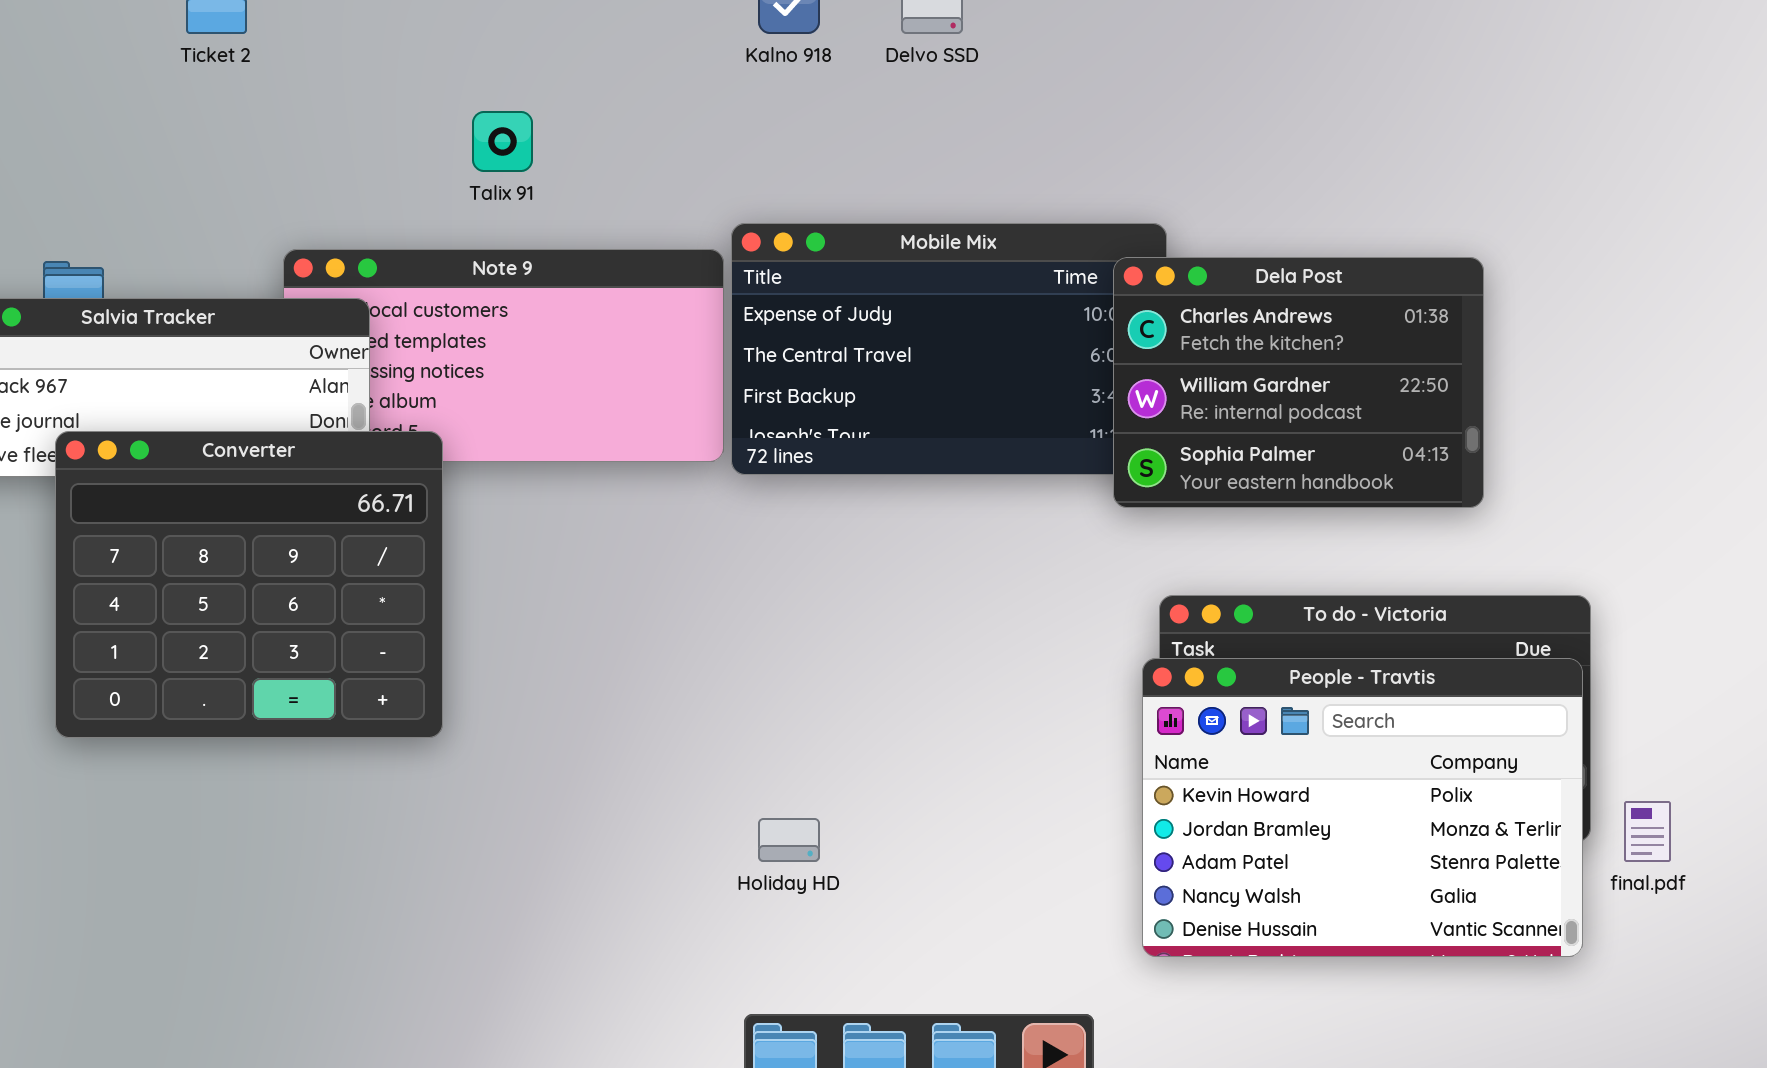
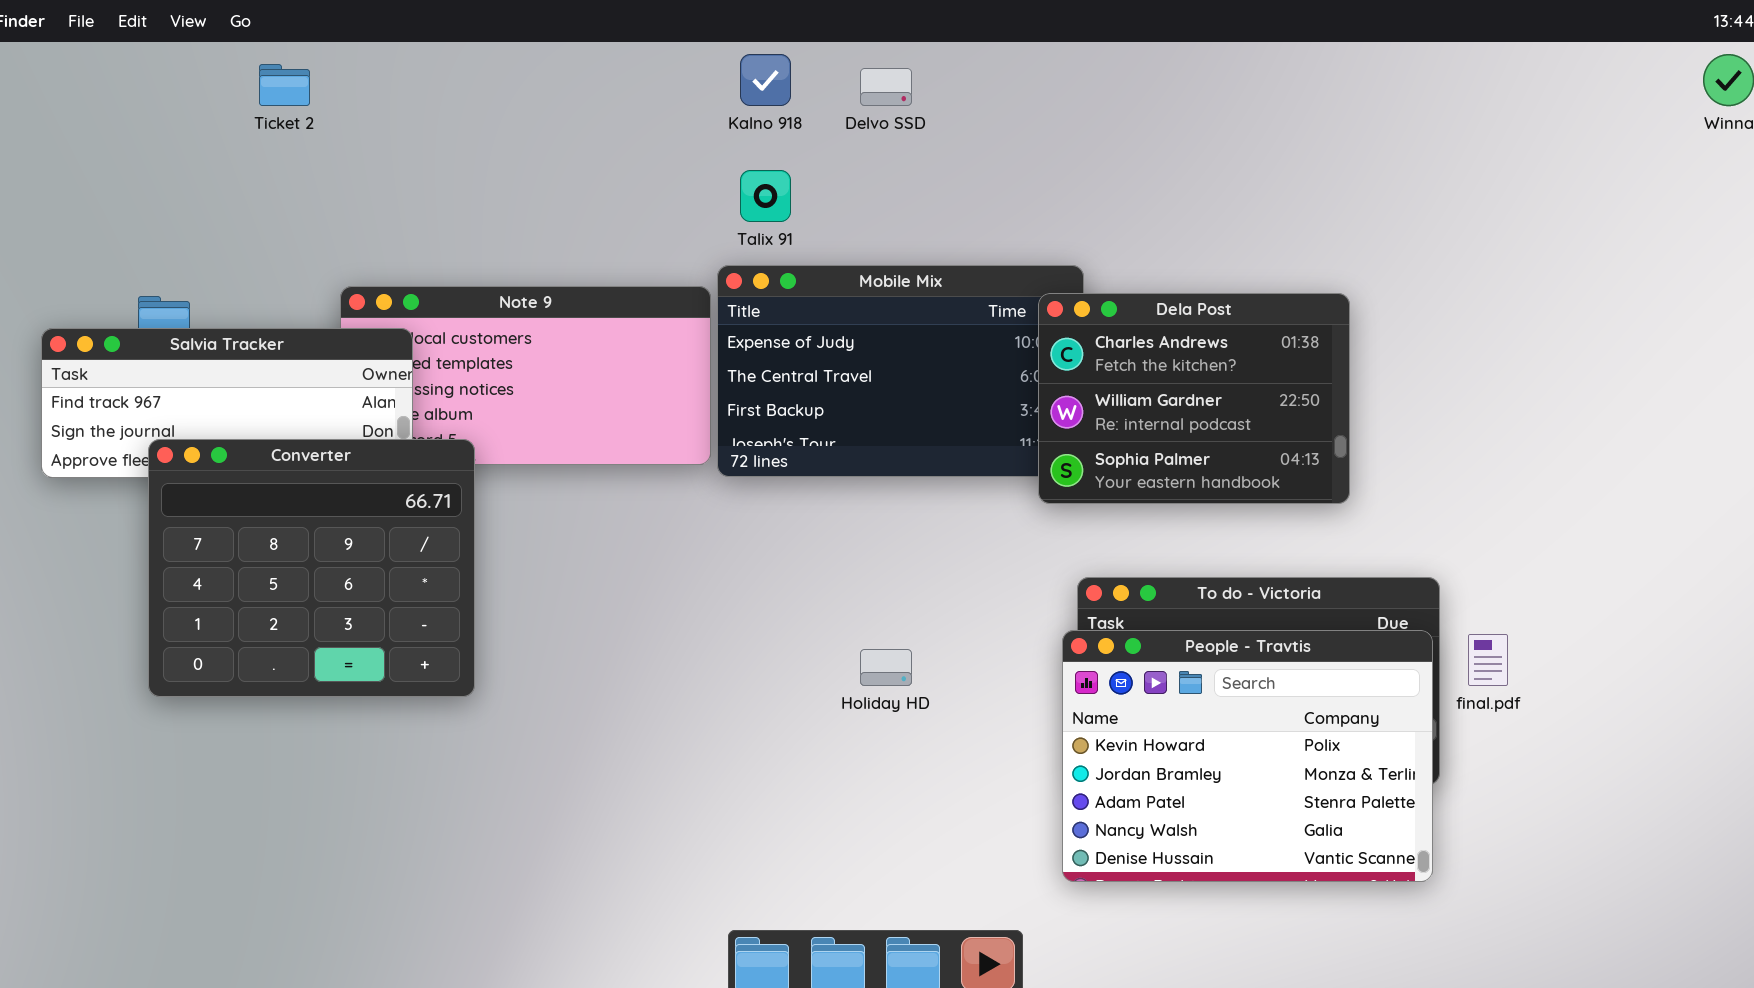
Talix 91: [472,111,533,172] -> [740,170,791,222], moved
final.pdf: [1624,801,1671,862] -> [1468,634,1508,686], moved
Holiday HD: [758,818,820,862] -> [860,649,912,686], moved

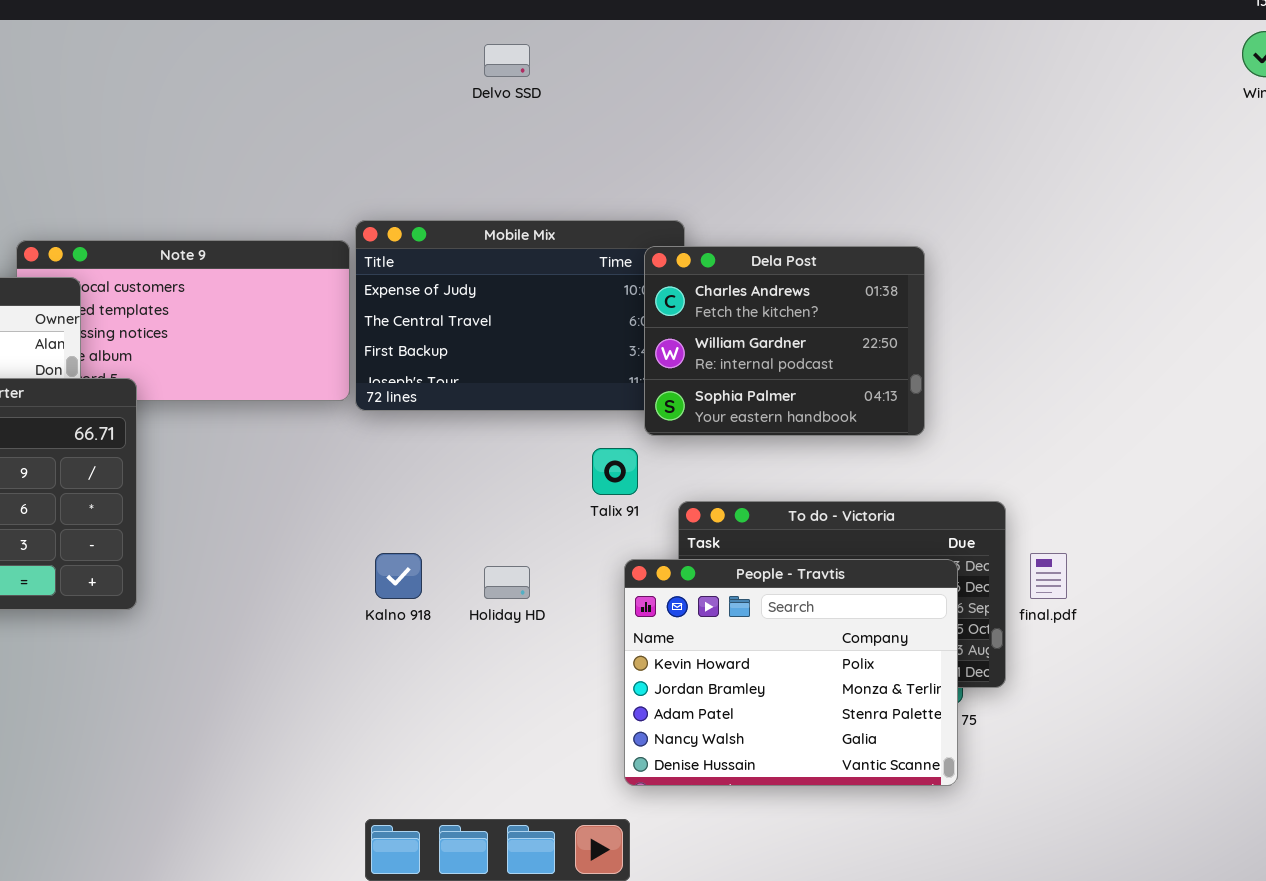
Kalno 918: [740,54,791,106] -> [375,553,422,599], moved
Talix 91: [740,170,791,222] -> [592,448,638,495], moved
People - Travtis: [1062,630,1433,882] -> [624,559,958,786], moved

